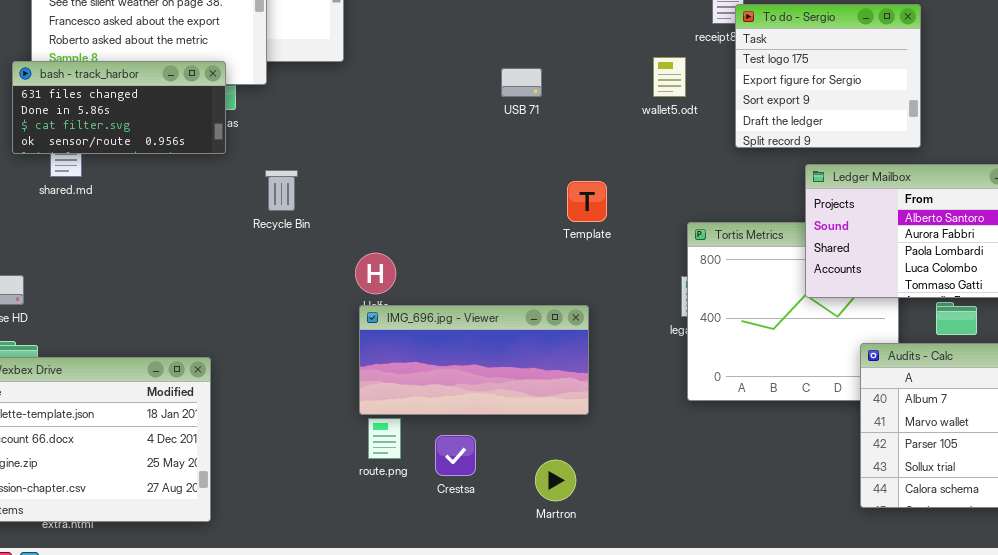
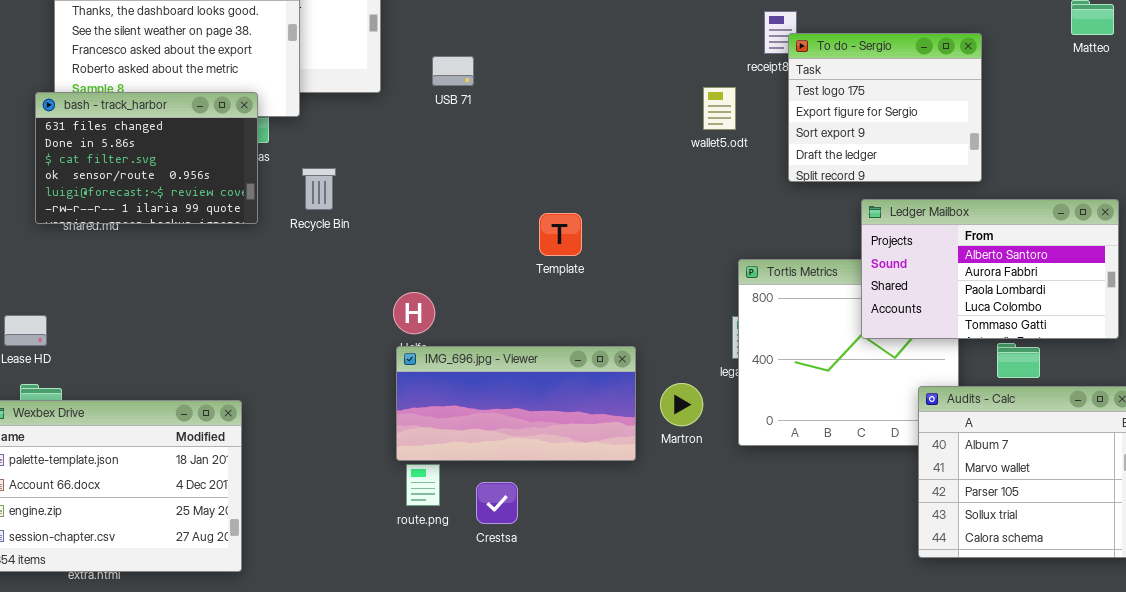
bash - track_harbor: [12,61,226,154] -> [35,92,258,224], resized
USB 71: [501,68,542,97] -> [432,56,474,86], moved
Recycle Bin: [265,170,298,211] -> [302,168,336,210], moved
Template: [567,181,607,222] -> [539,213,582,256], moved
Martron: [535,460,576,501] -> [660,383,703,426], moved

